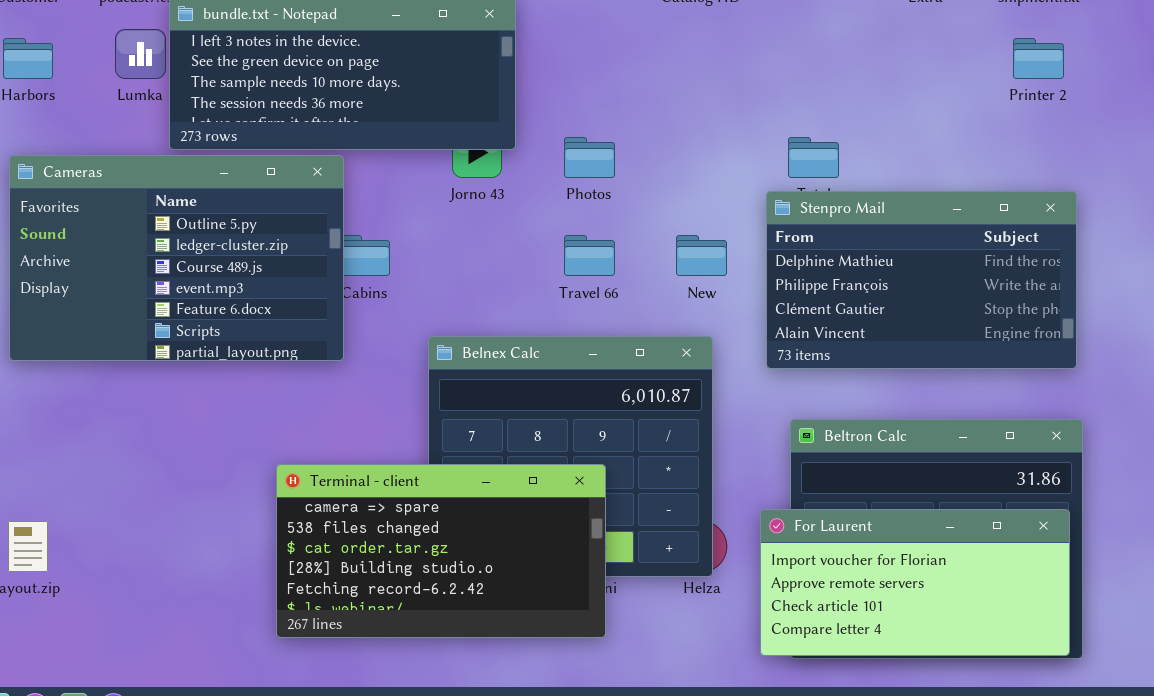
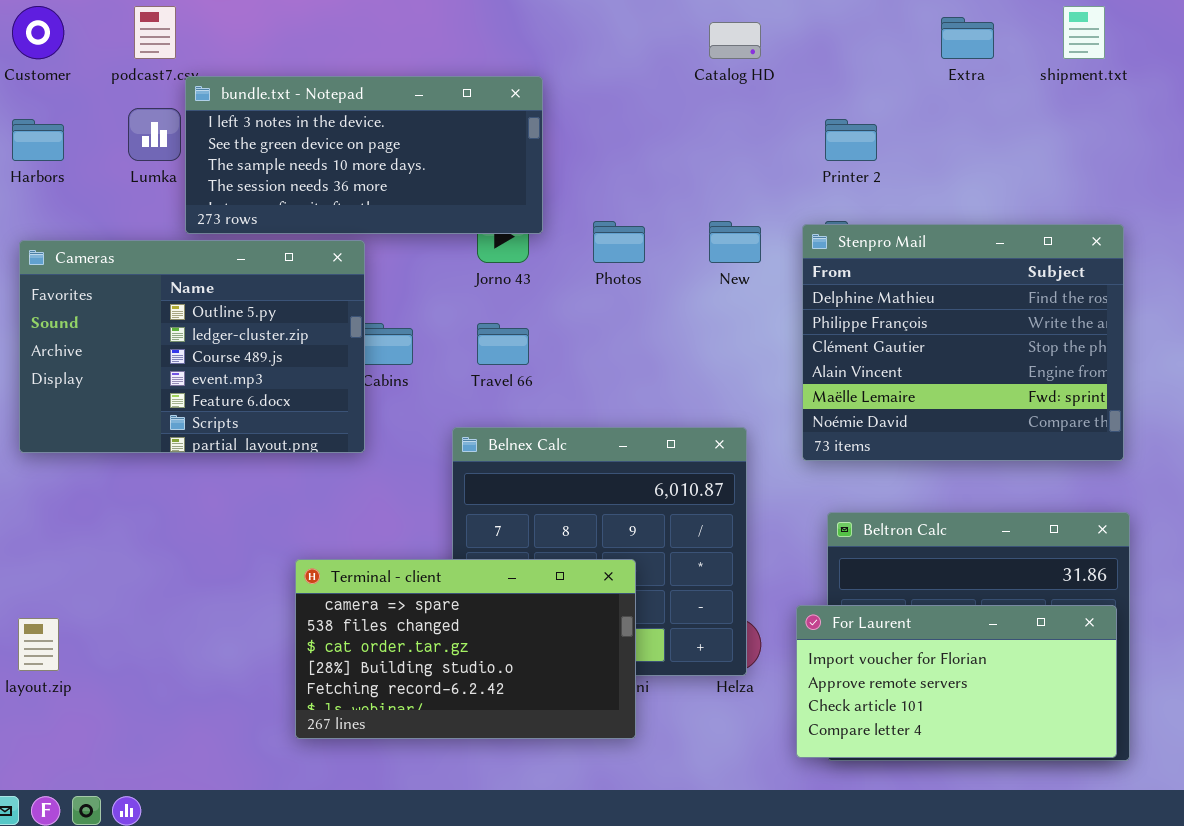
Printer 2: [1013,38,1064,79] -> [825,119,877,161], moved
Stenpro Mail: [766,191,1077,369] -> [802,224,1124,461], resized
Travel 66: [564,235,615,276] -> [477,323,529,365], moved
New: [676,235,727,276] -> [709,221,761,263], moved

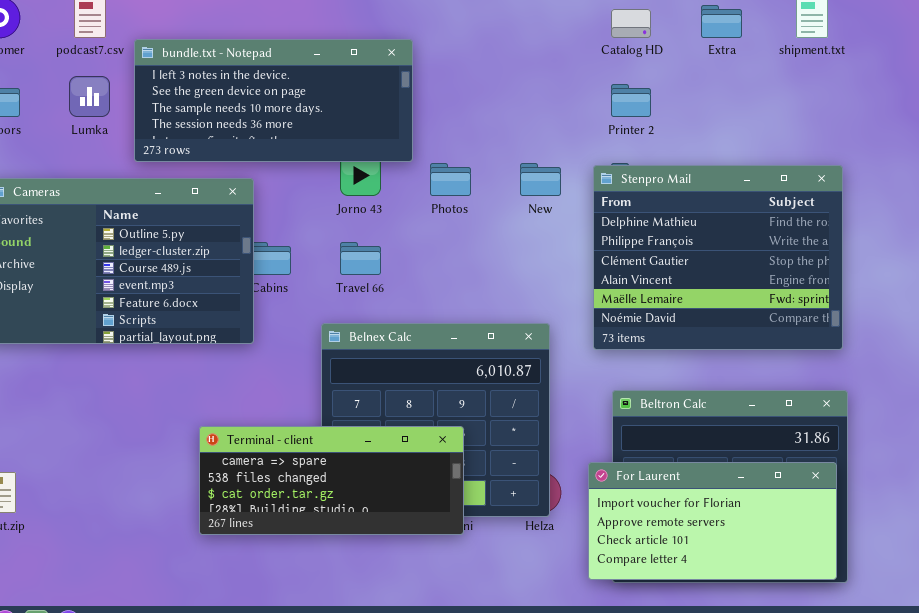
Catalog HD: [709,22,761,59] -> [611,9,651,38], moved
bundle.txt - Notepad: [185,76,543,234] -> [134,39,413,162], moved
Terminal - client: [295,559,636,739] -> [199,426,464,535], resized

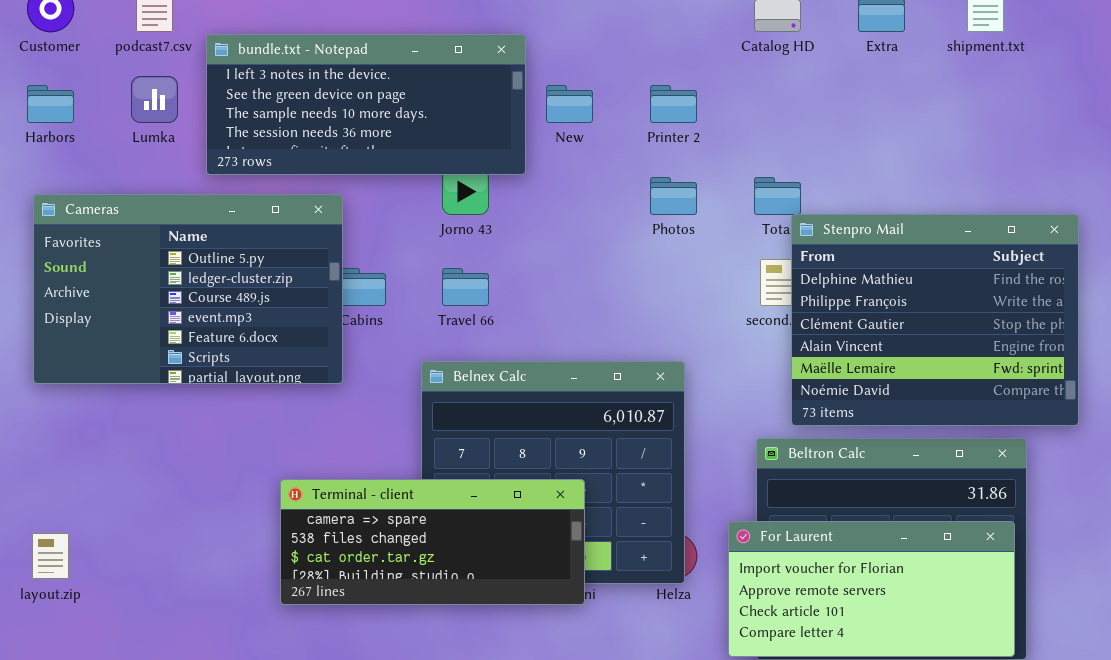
Printer 2: [611,84,651,117] -> [650,85,697,123], moved
Photos: [430,163,471,196] -> [650,177,697,215], moved
New: [520,163,561,196] -> [546,85,593,123], moved
Stenpro Mail: [593,165,843,350] -> [791,214,1079,426], moved

